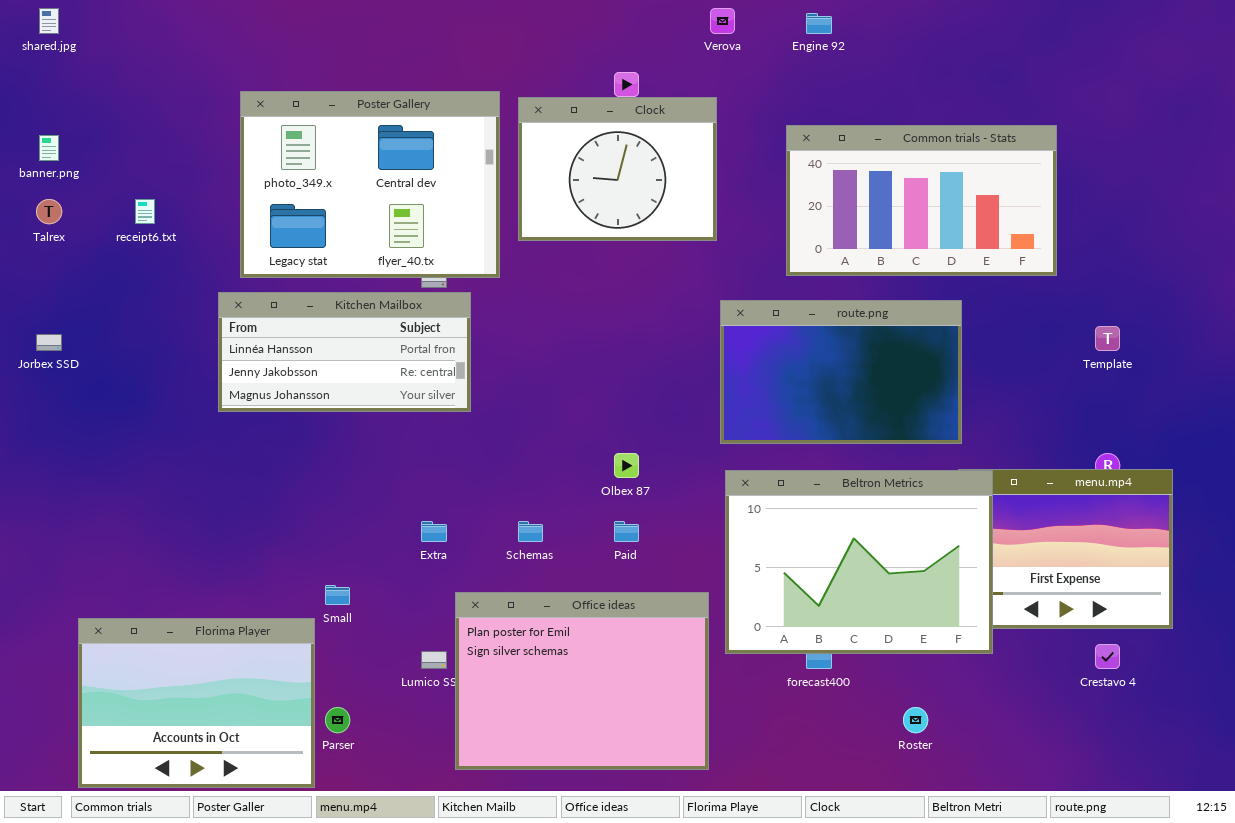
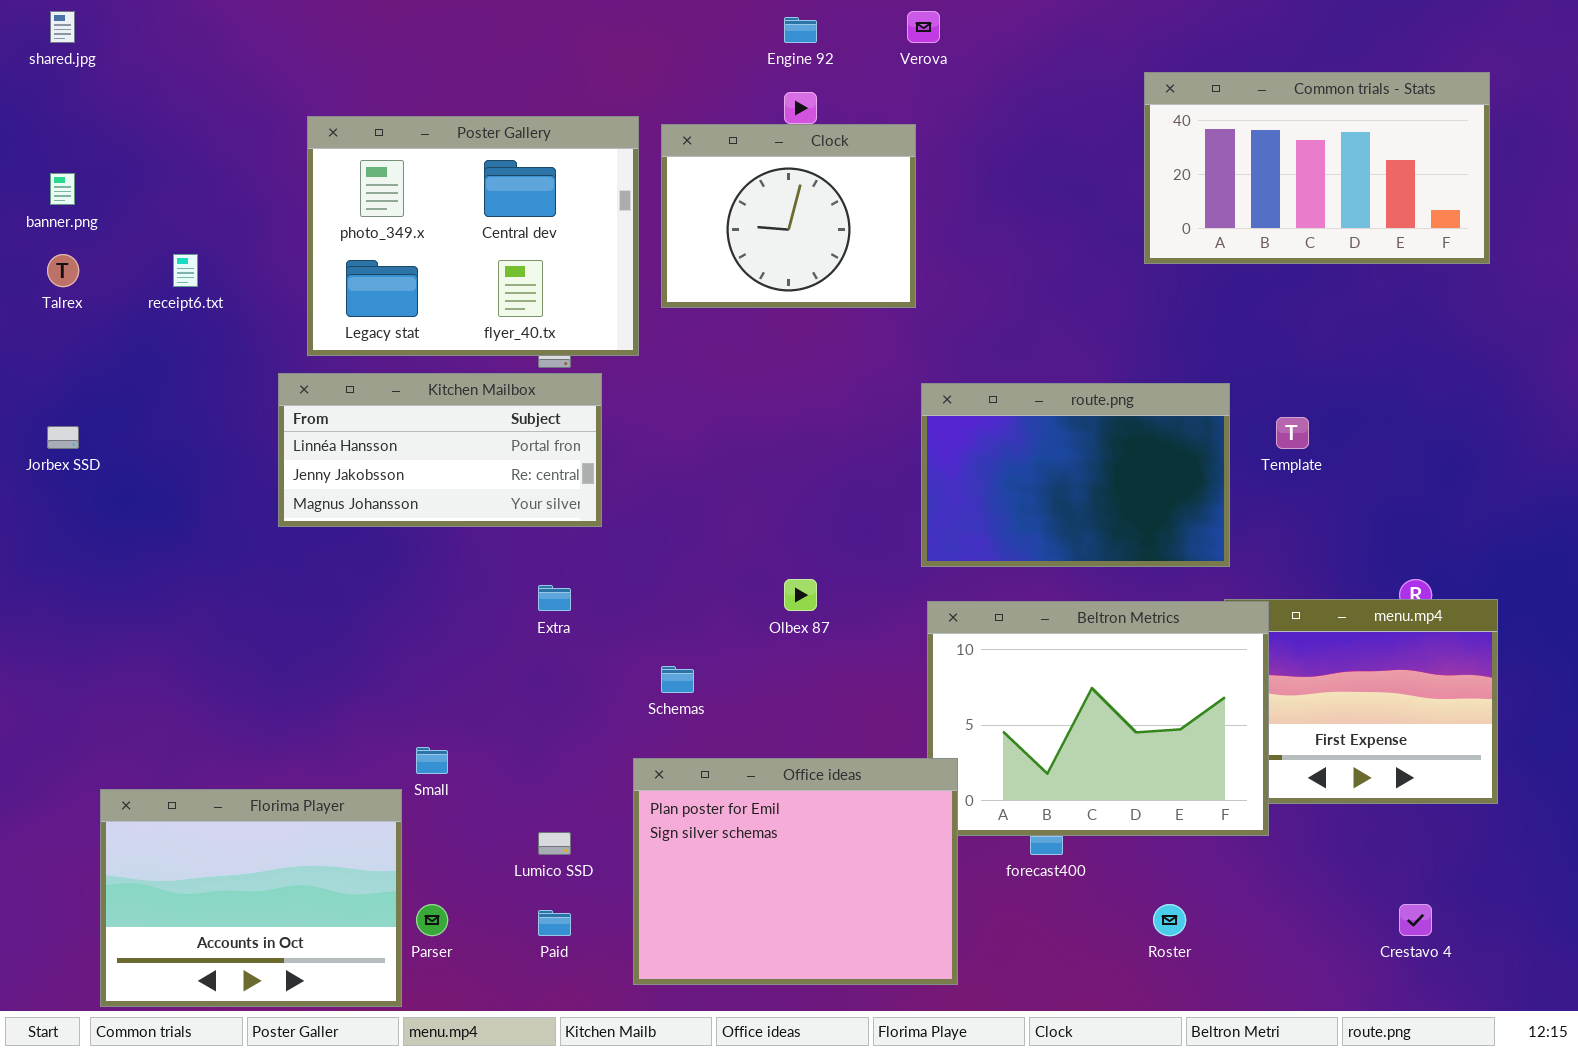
Engine 92: [806,13,832,34] -> [784,17,817,43], moved
Common trials - Stats: [786,125,1057,276] -> [1144,72,1490,264], moved
Template: [1095,326,1120,351] -> [1276,417,1309,449], moved
Extra: [421,521,447,542] -> [538,585,571,611], moved
Paid: [614,521,639,542] -> [538,910,571,936], moved
Office ideas: [455,592,709,770] -> [633,758,958,985], moved
Crestavo 4: [1095,644,1120,669] -> [1399,904,1432,936], moved

